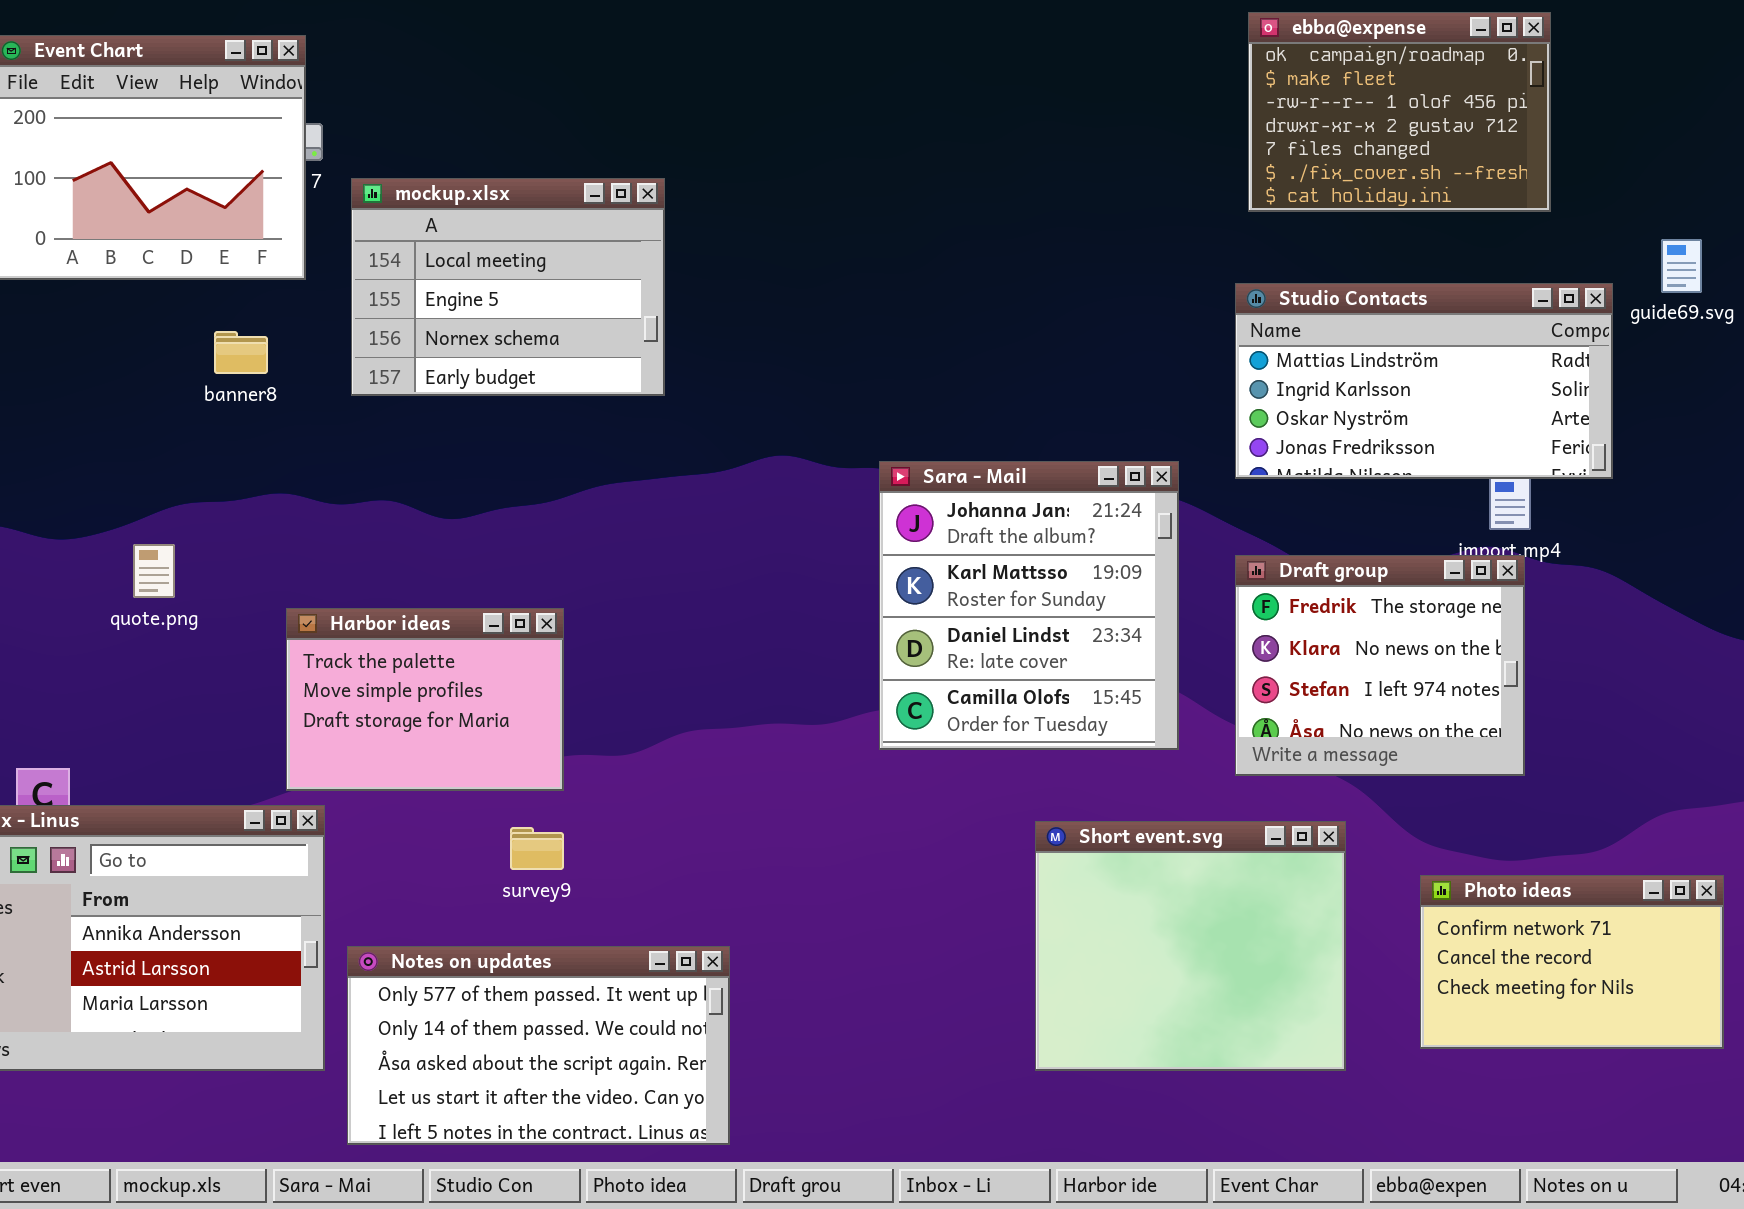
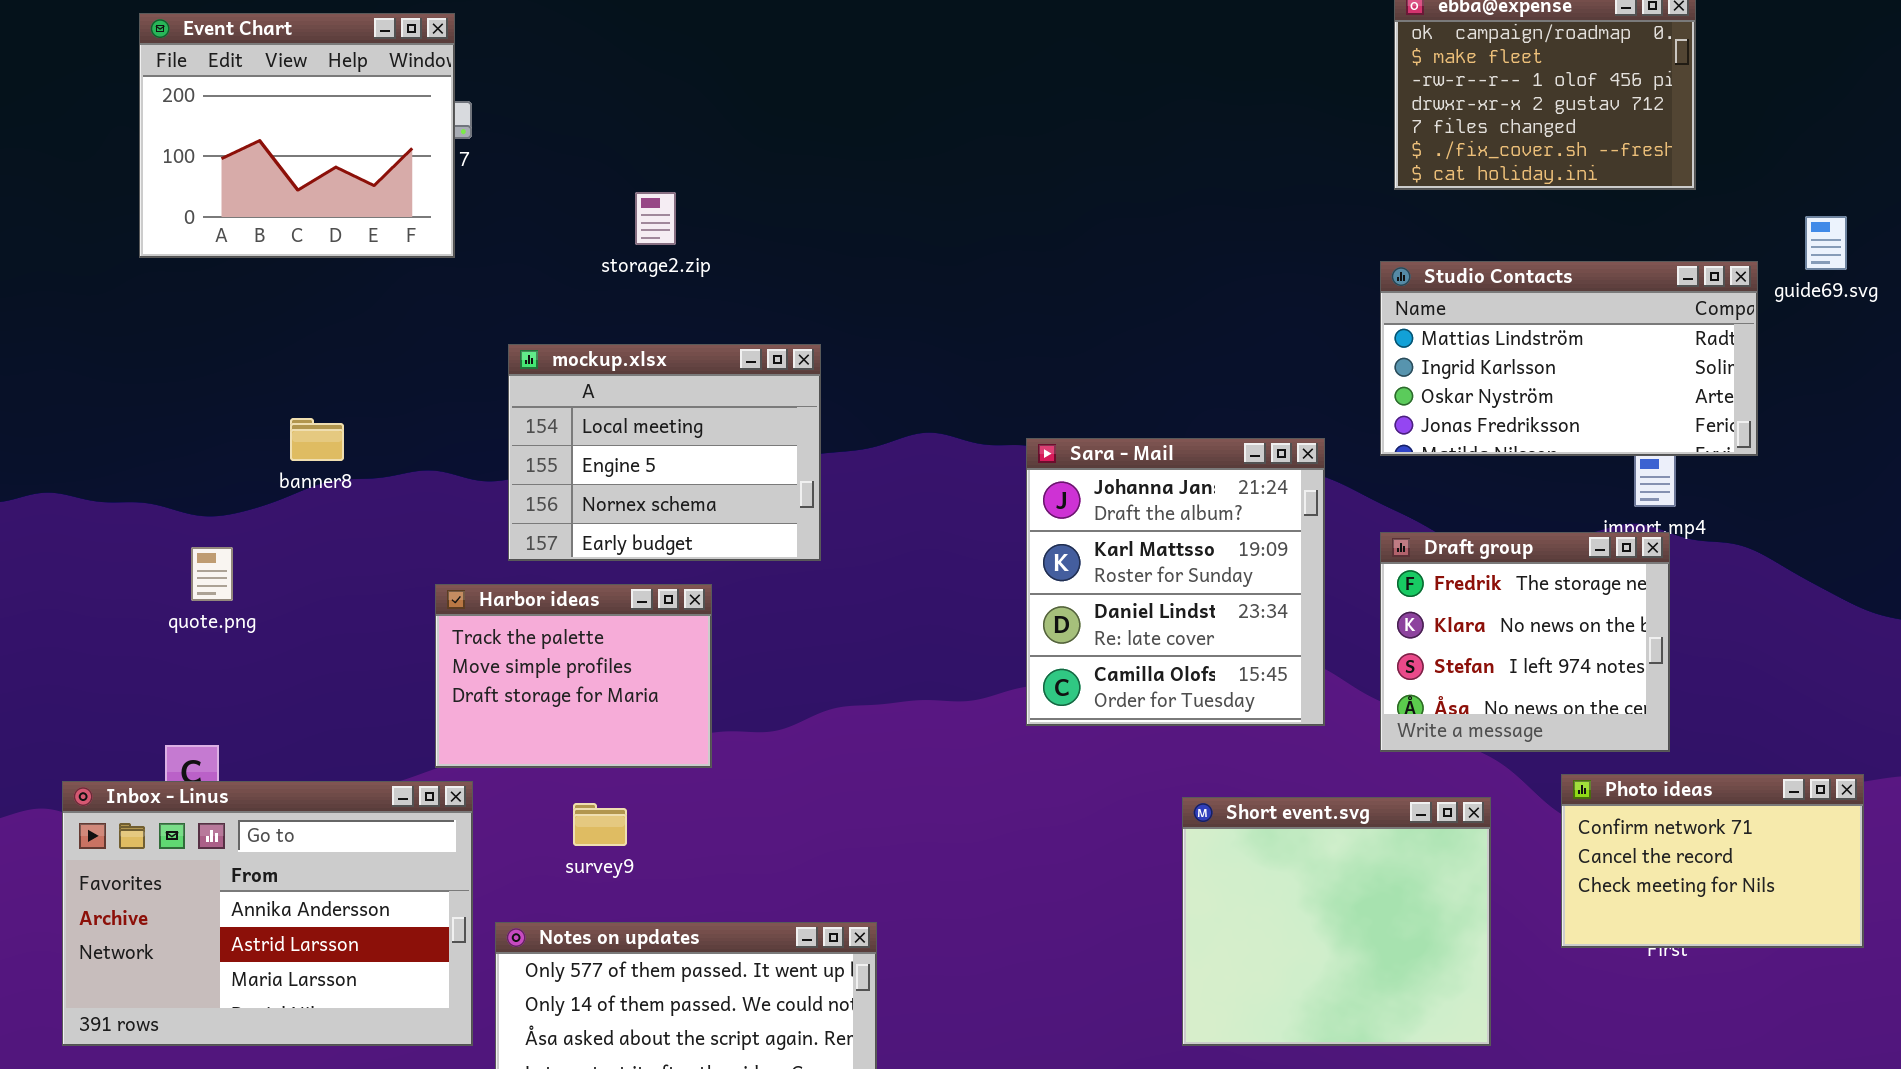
mockup.xlsx: [351,178,665,396] -> [508,344,821,561], moved
banner8: [214,331,268,374] -> [290,418,344,461], moved
quote.png: [133,544,175,598] -> [191,547,233,601], moved
survey9: [510,827,564,870] -> [573,803,627,846], moved
Photo ideas: [1420,875,1724,1049] -> [1561,774,1864,948], moved

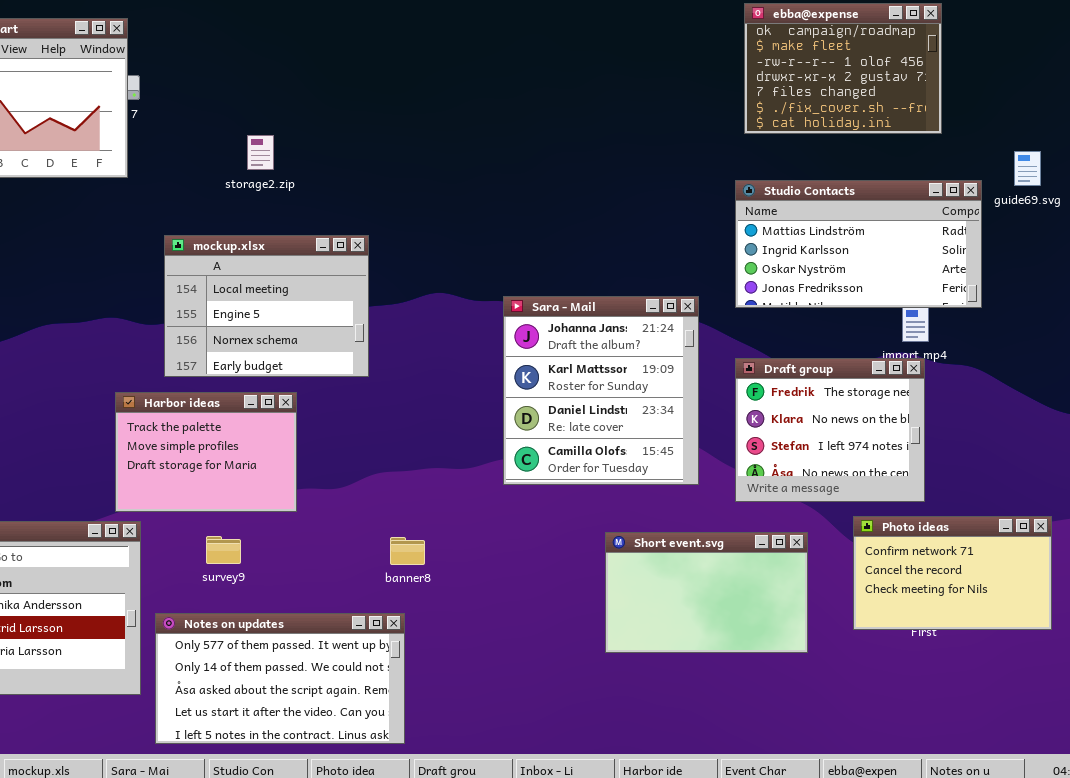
banner8: [290,418,344,461] -> [390,537,425,565], moved
Short event.svg: [1182,797,1491,1046] -> [605,532,808,653], resized

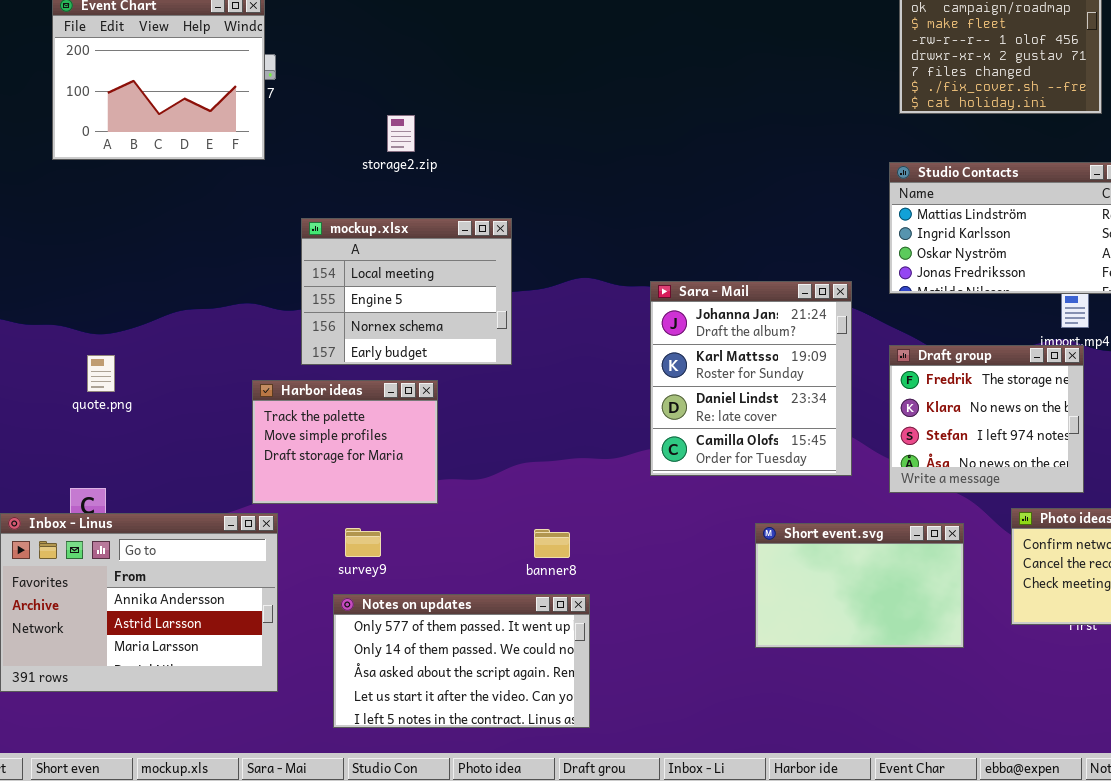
Notes on updates: [155,613,405,744] -> [333,594,590,728], moved

